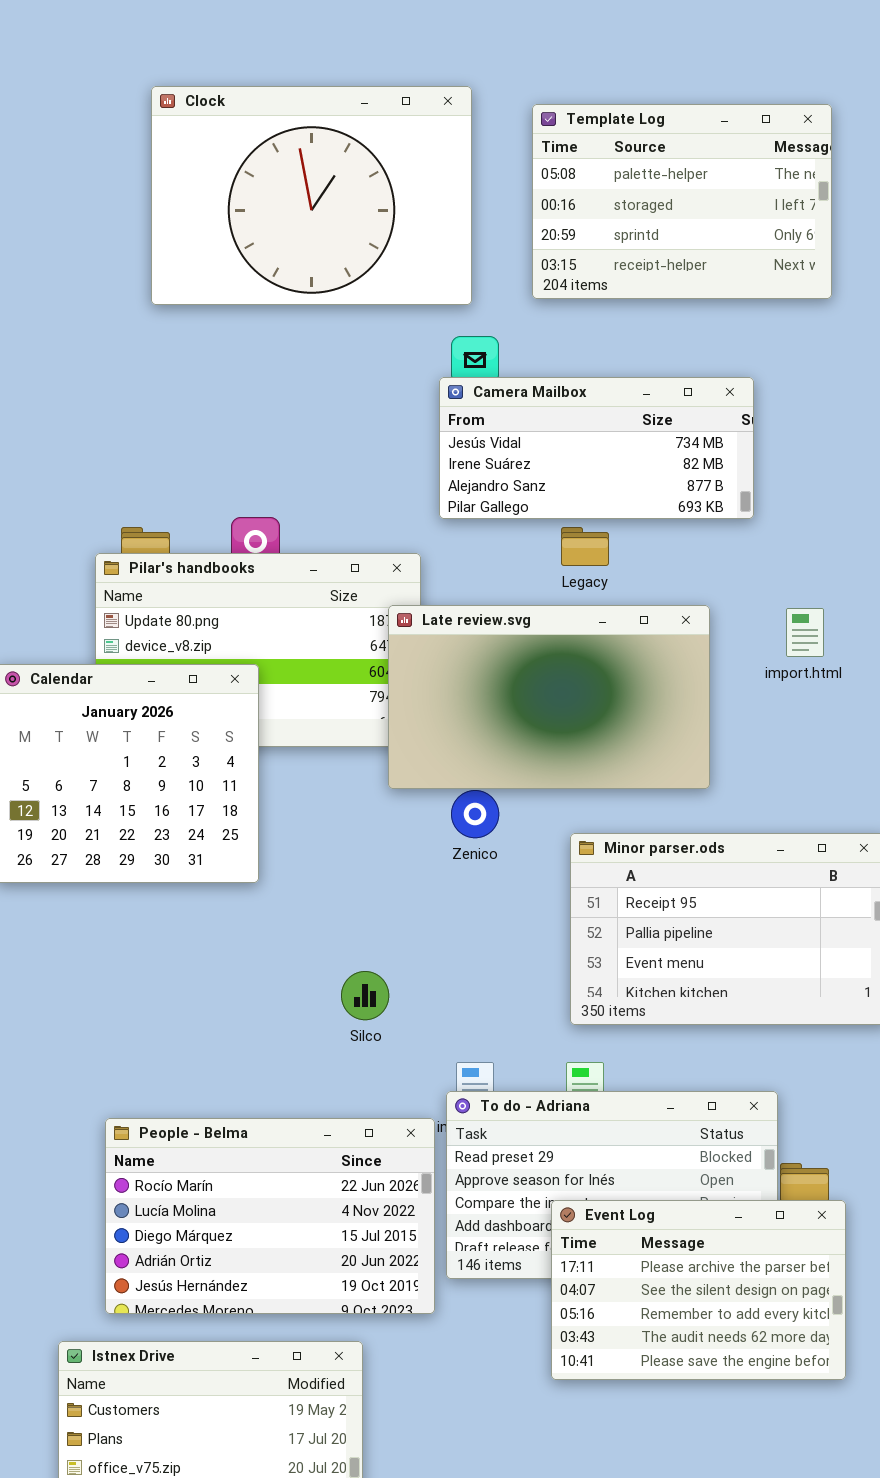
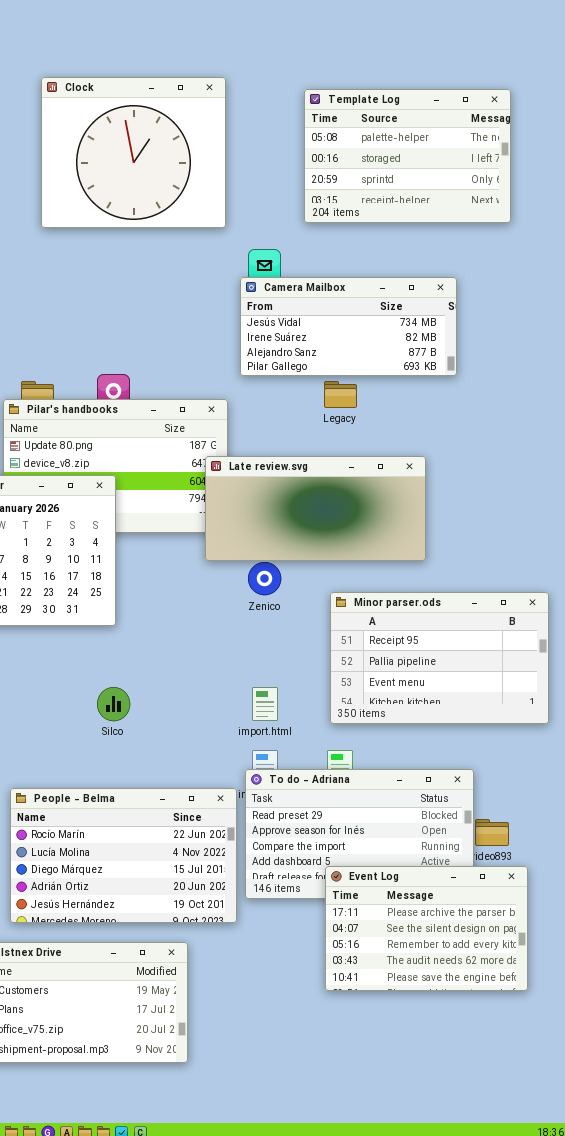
Clock: [151,86,472,305] -> [41,77,226,228], resized
Late review.svg: [388,605,710,789] -> [205,456,426,561], resized
import.html: [786,608,824,657] -> [252,687,278,721], moved
Silco: [341,971,389,1020] -> [97,687,130,721], moved
Event Log: [551,1200,846,1380] -> [325,866,528,991], moved

